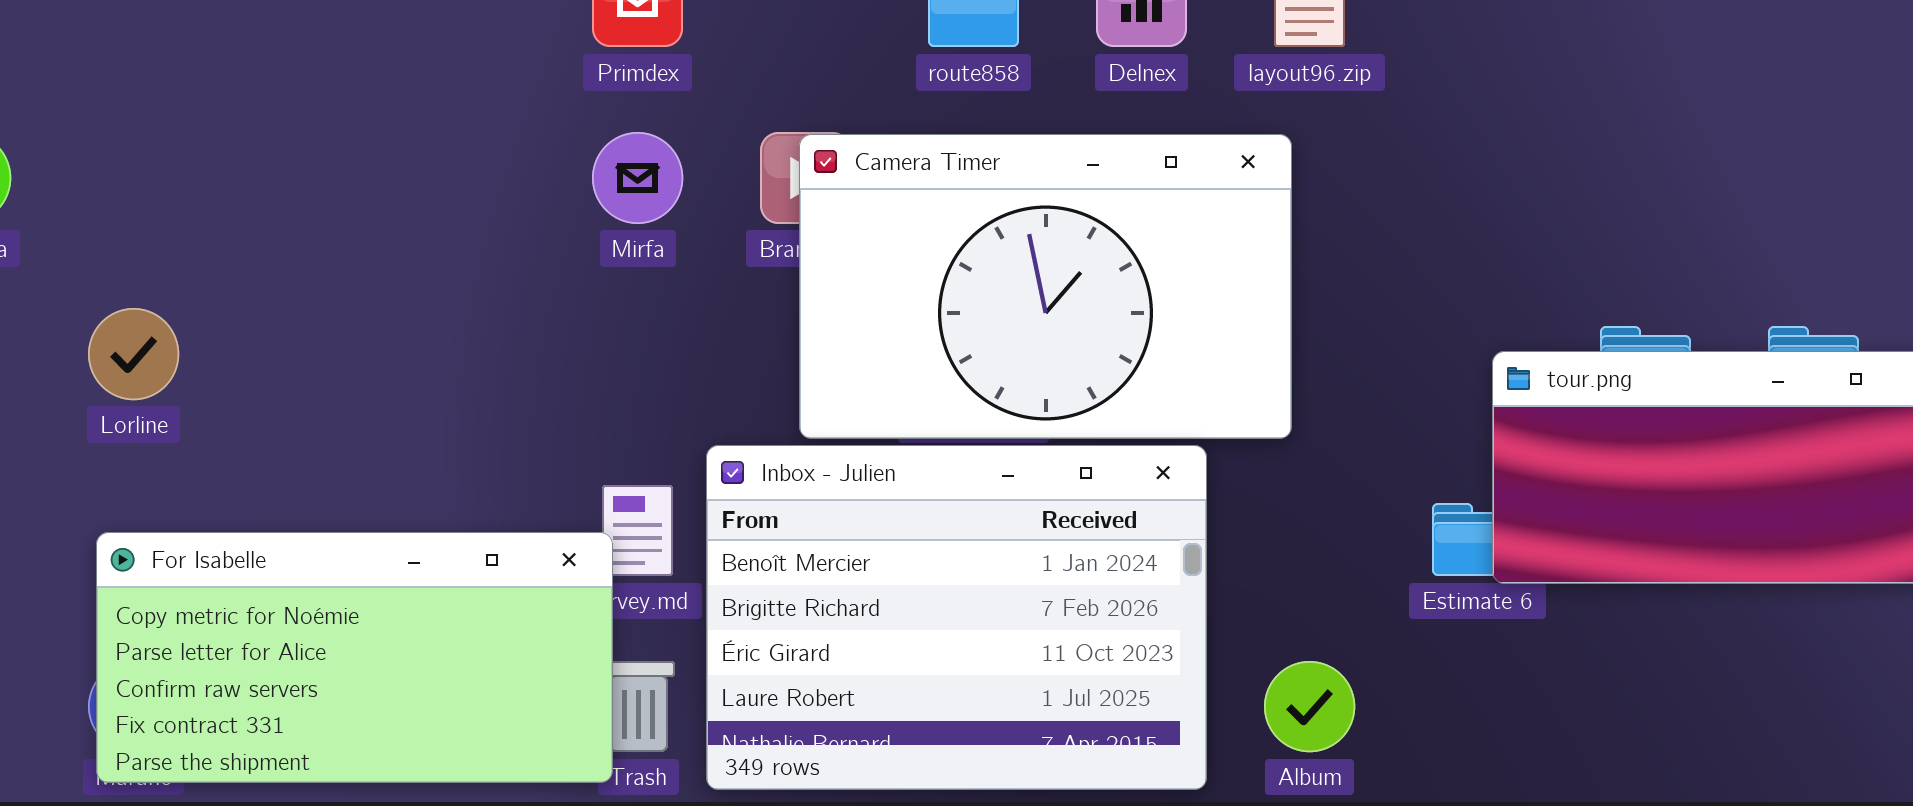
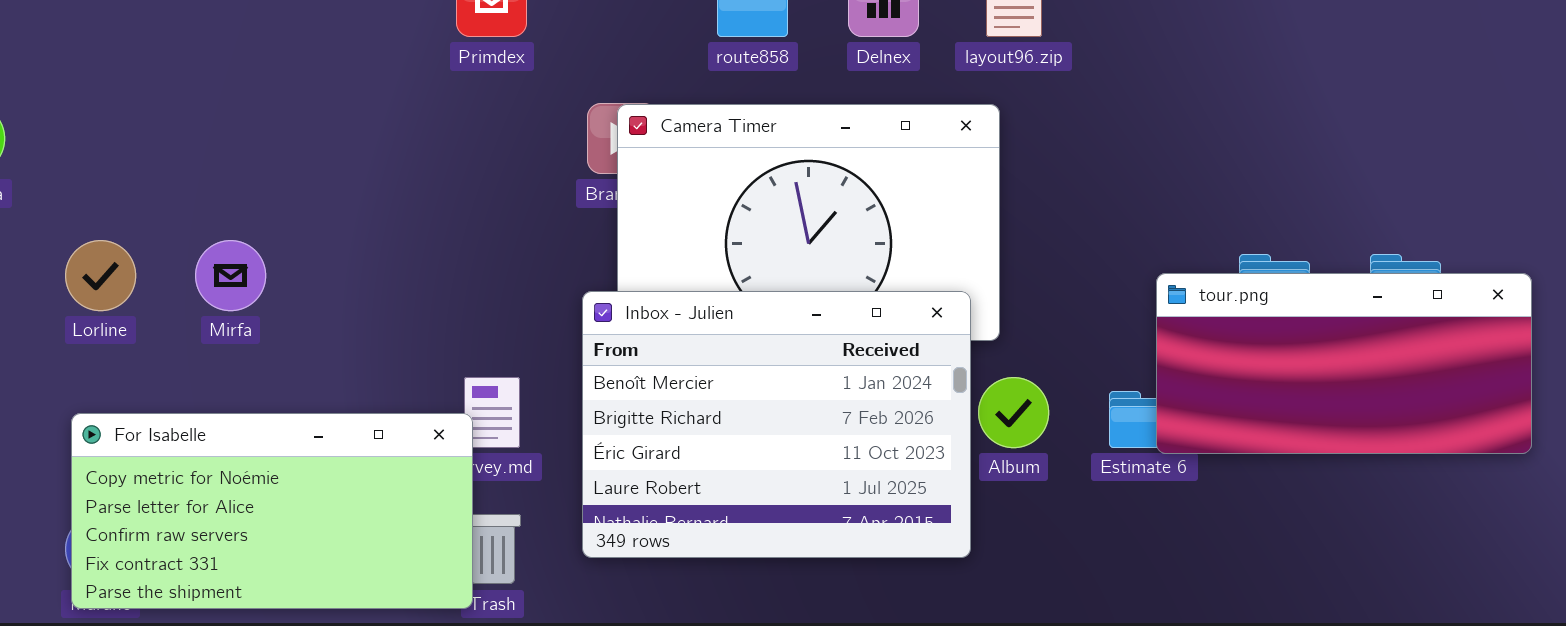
Mirfa: [592,132,683,224] -> [195,240,266,311], moved
Inbox - Julien: [706,445,1207,790] -> [582,291,971,558], moved
Album: [1264,661,1355,752] -> [978,377,1049,448], moved

